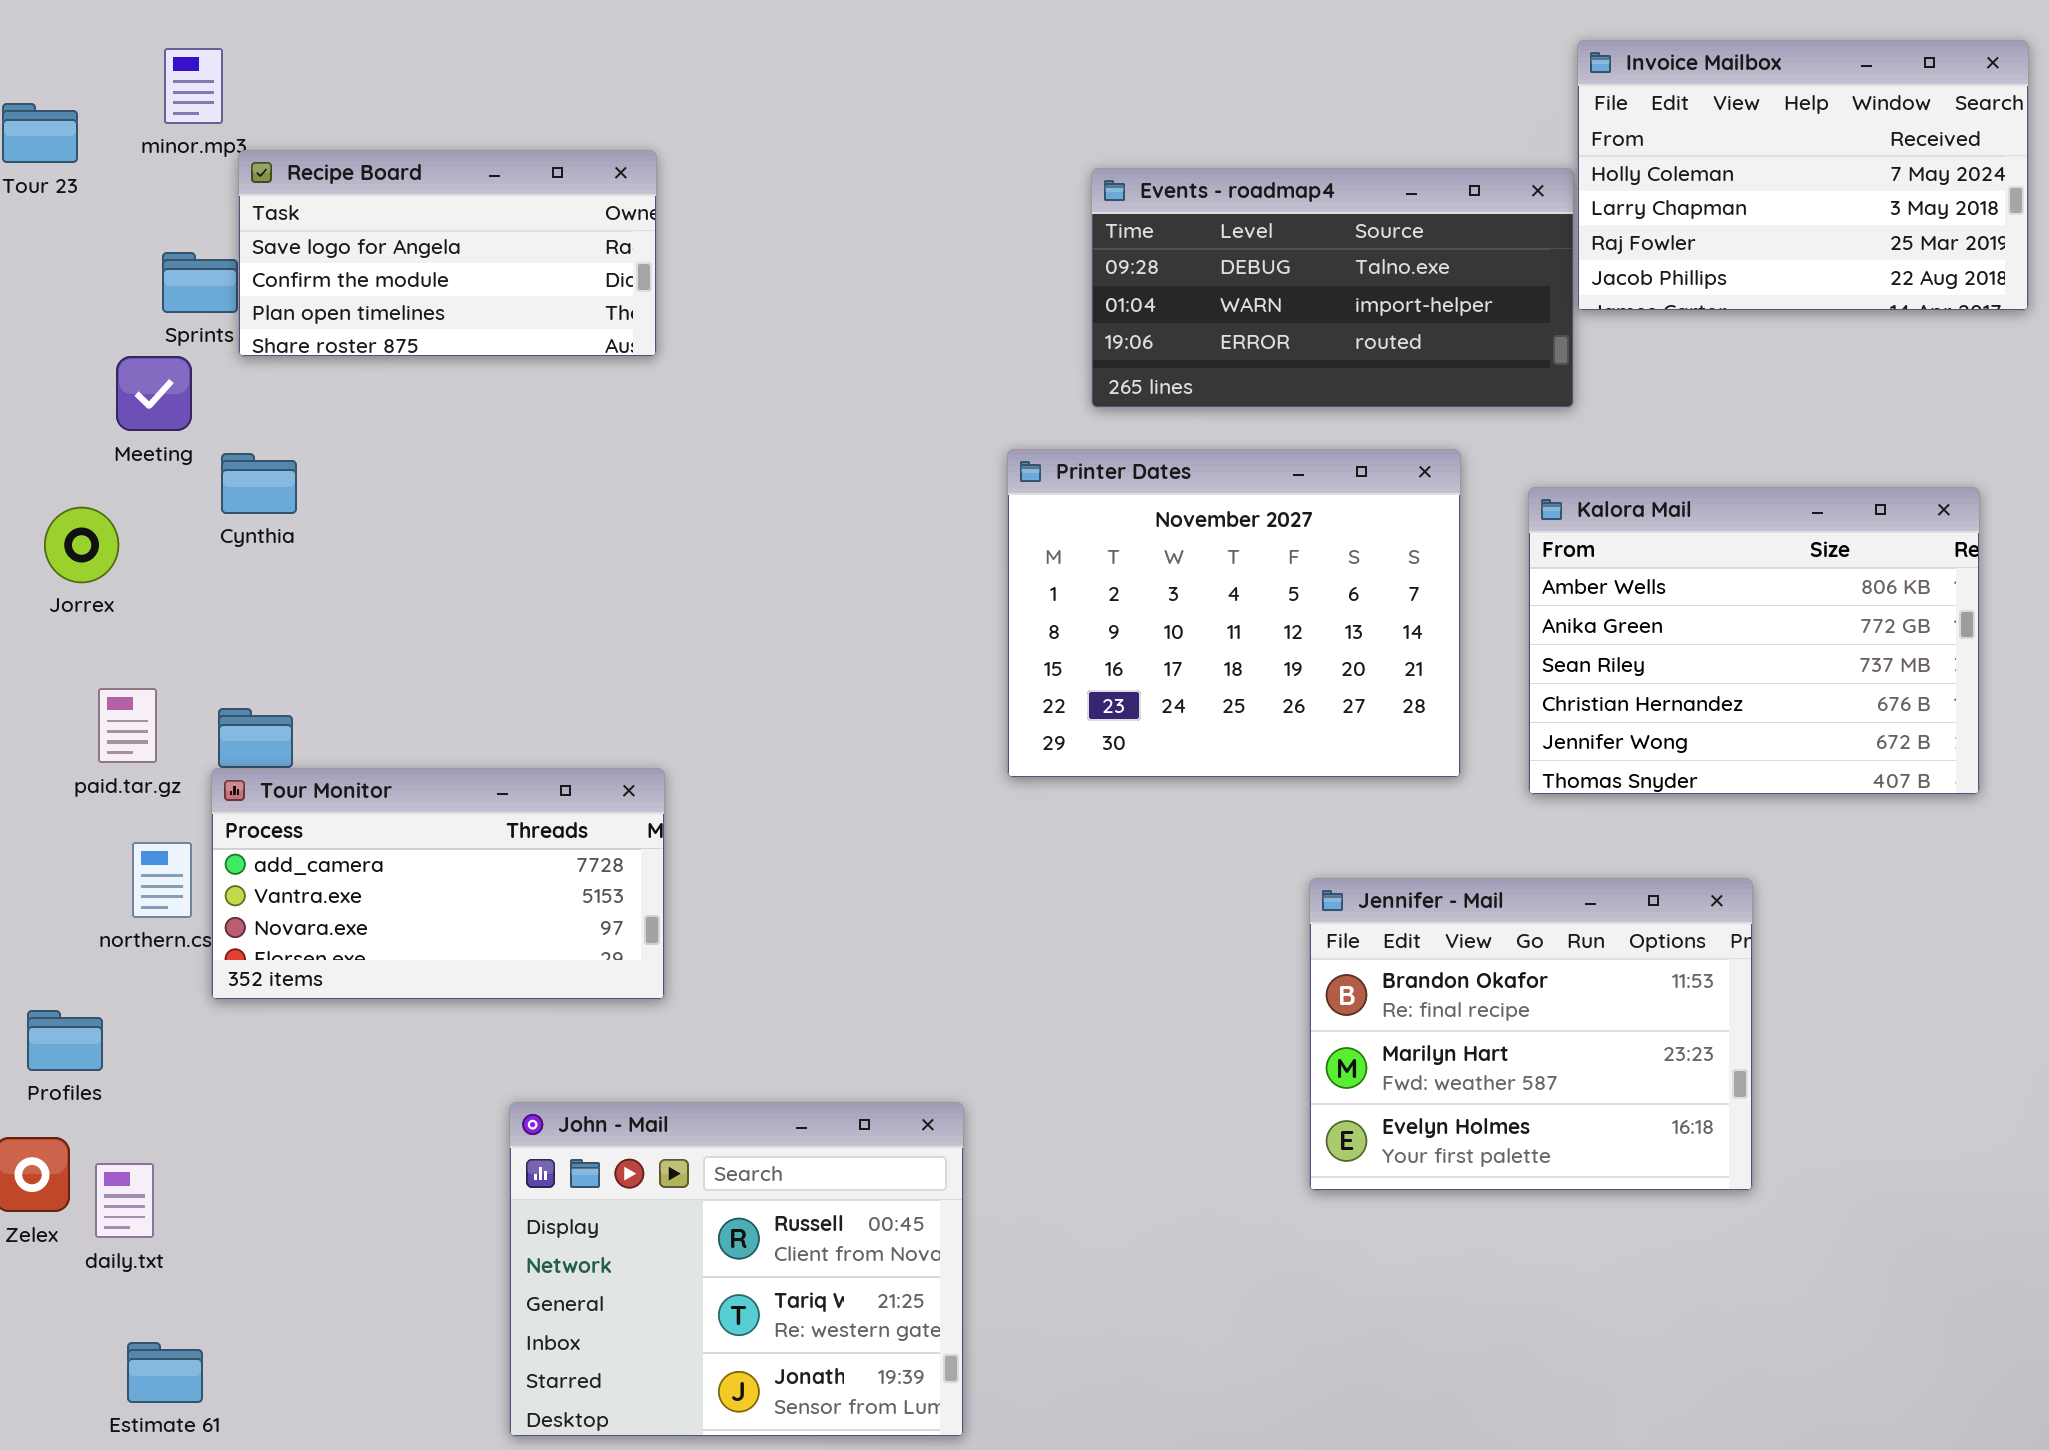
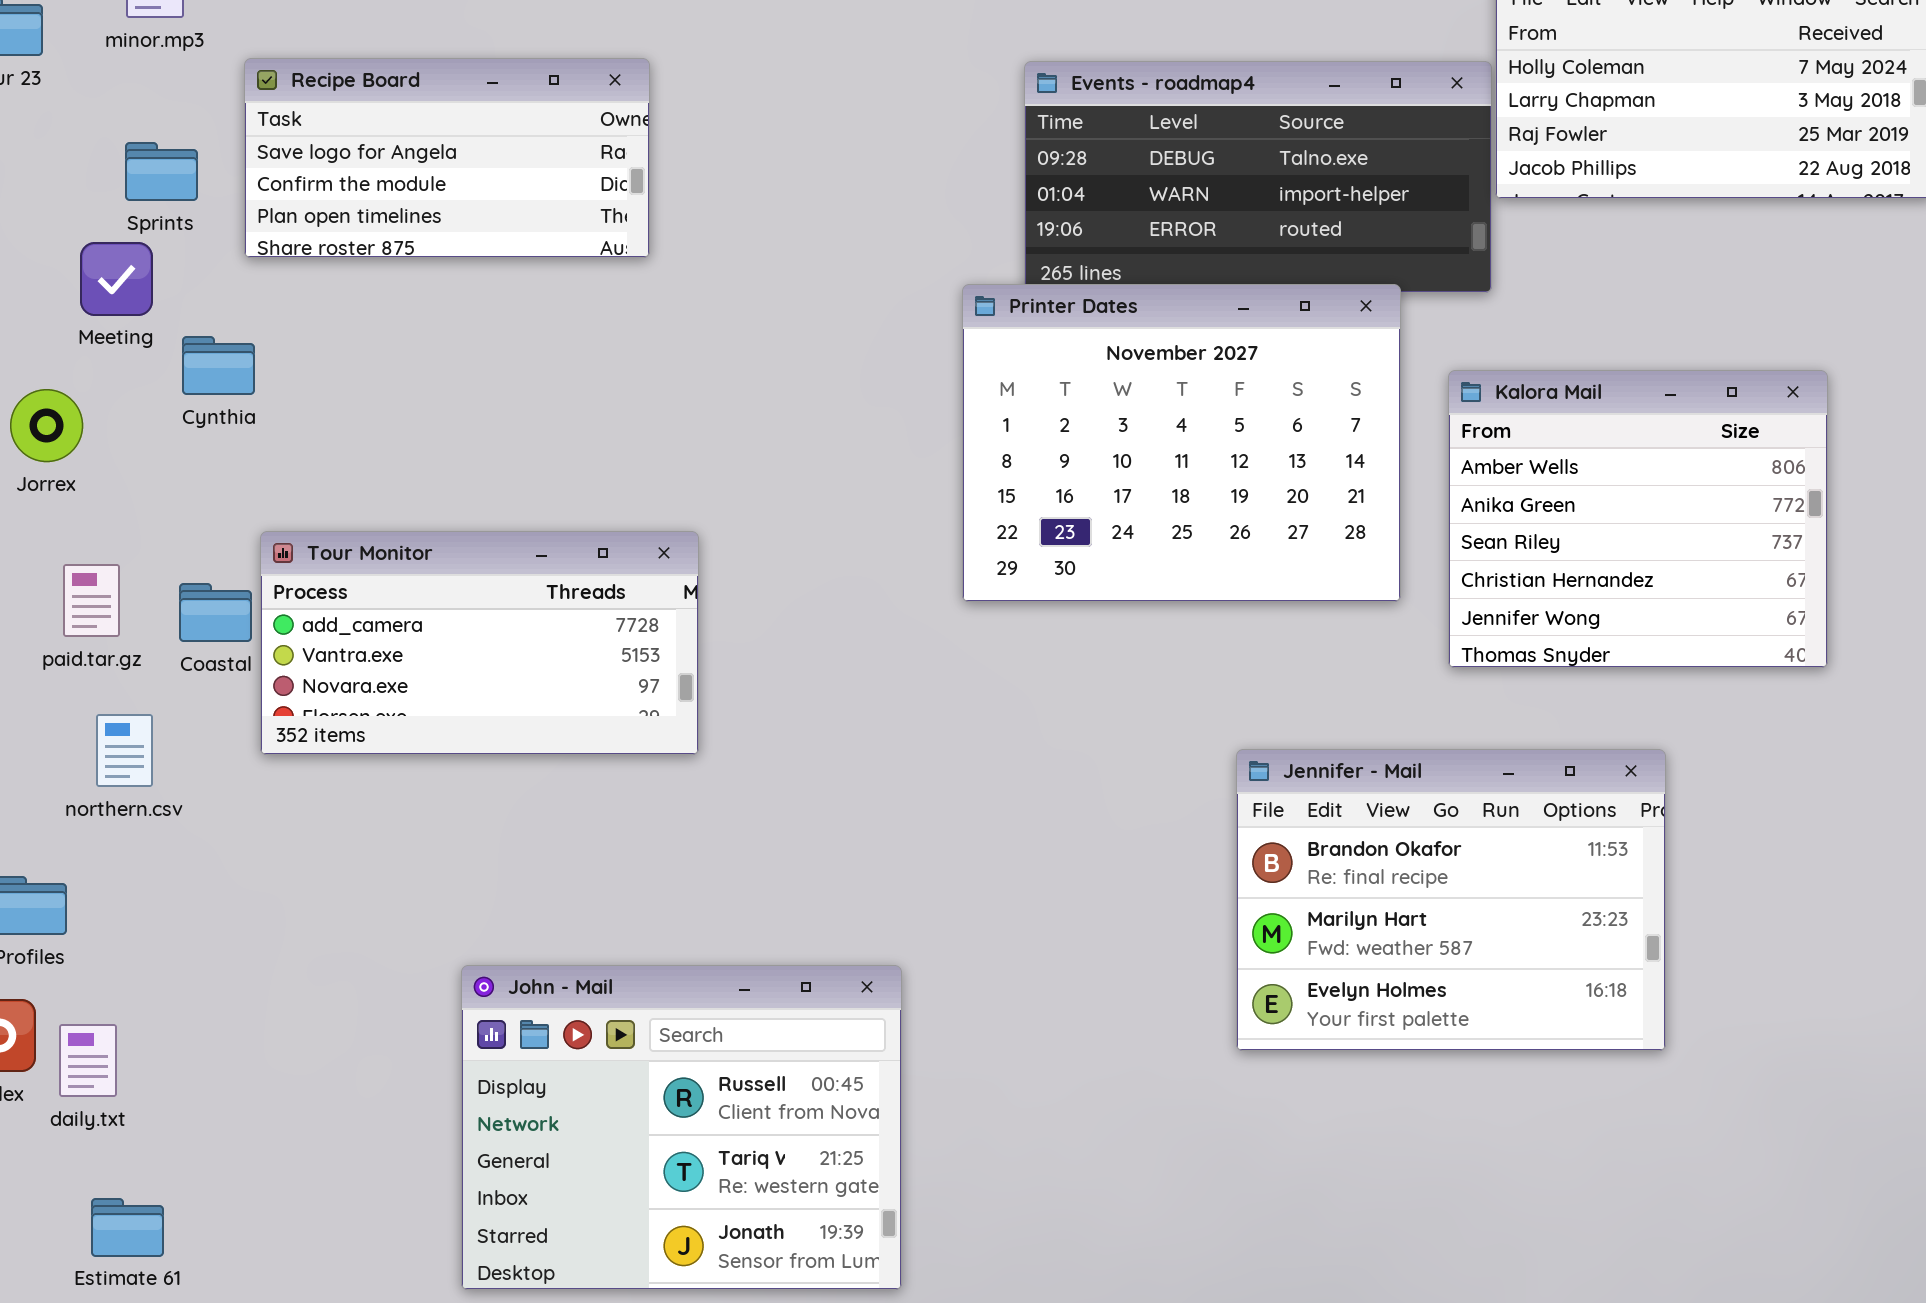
Recipe Board: [238,150,657,357] -> [244,58,650,258], moved
Printer Dates: [1007,449,1461,778] -> [962,284,1401,602], moved
Kalora Mail: [1528,487,1980,795] -> [1448,370,1828,668], resized
Tour Monitor: [211,768,665,1000] -> [260,531,699,755], moved

